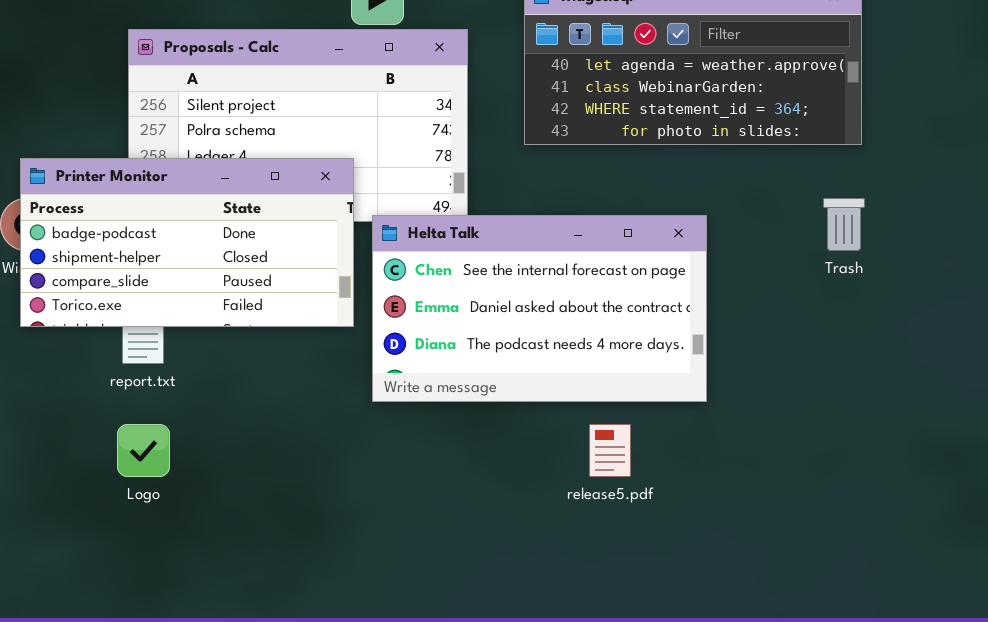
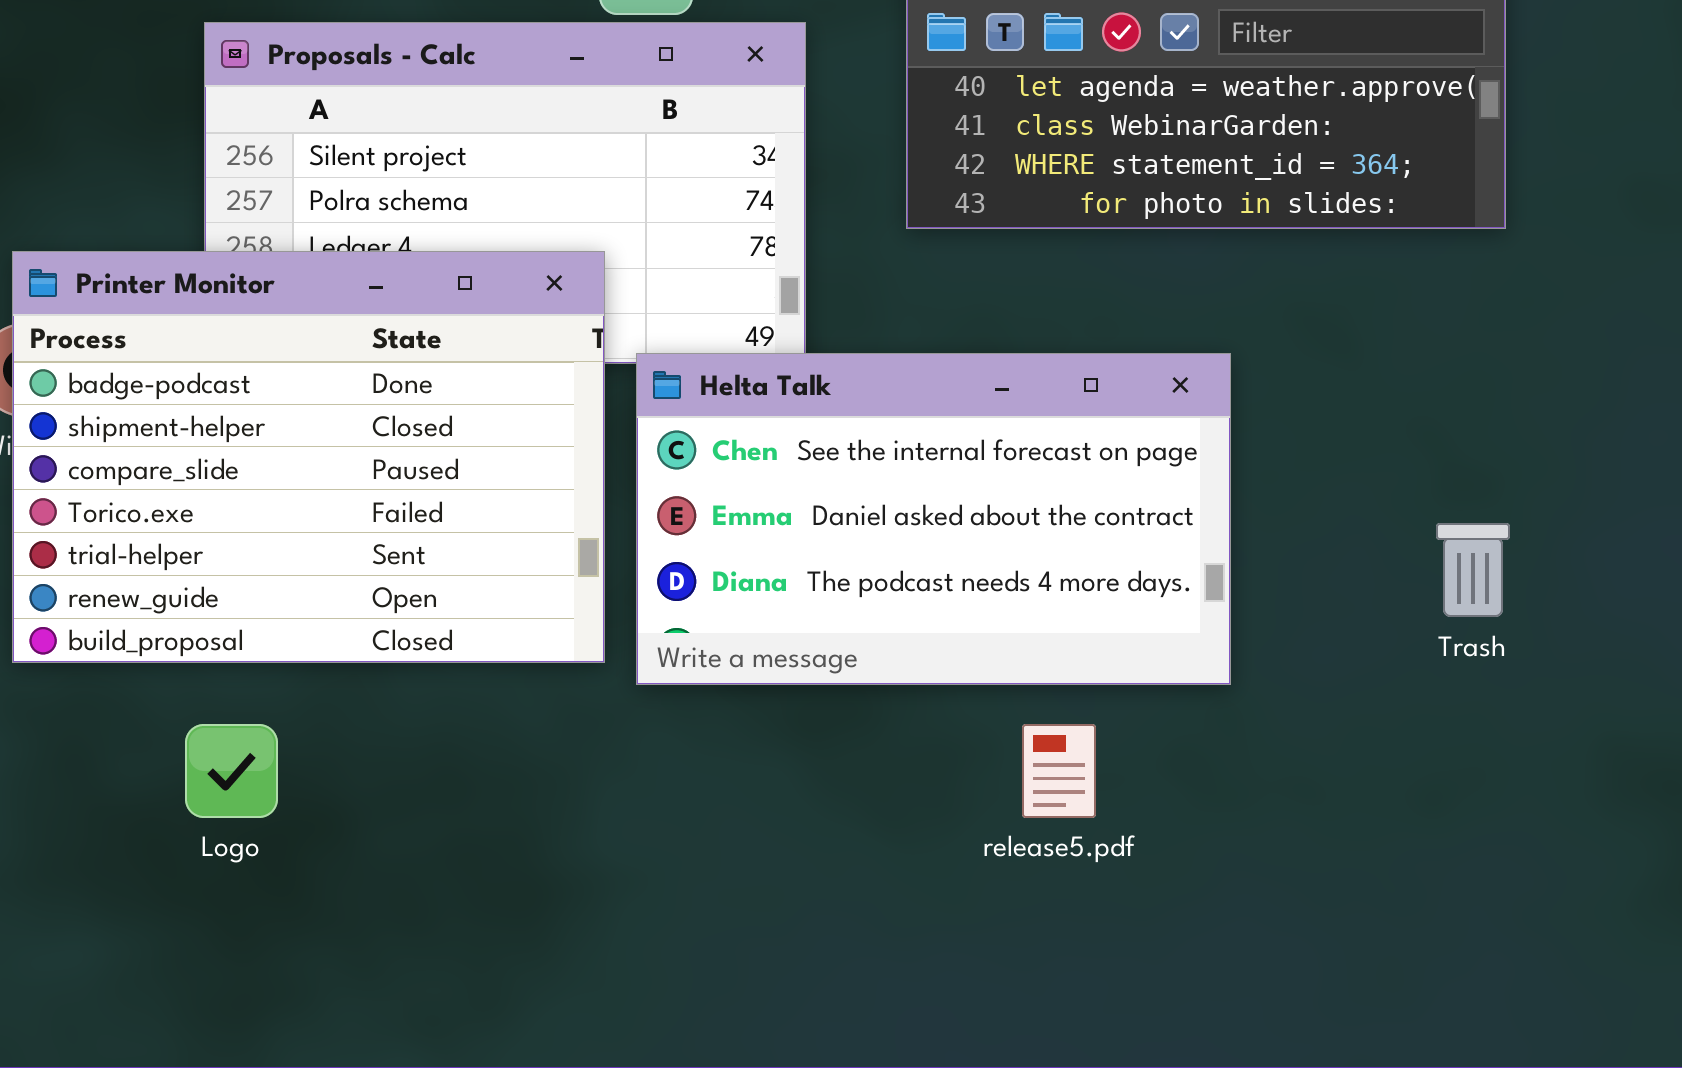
Printer Monitor: [20,158,354,327] -> [12,251,605,663], resized
Trash: [823,198,865,251] -> [1436,523,1510,617], moved

